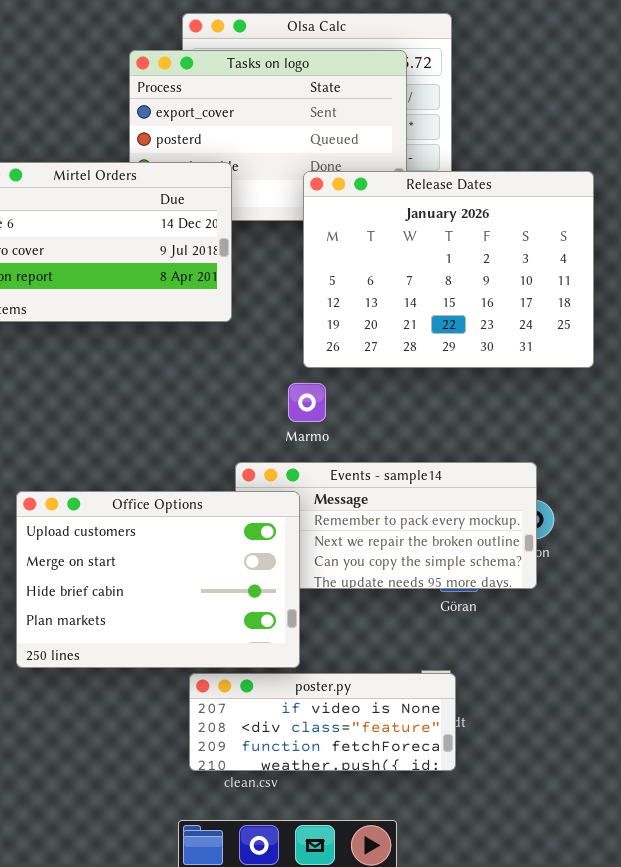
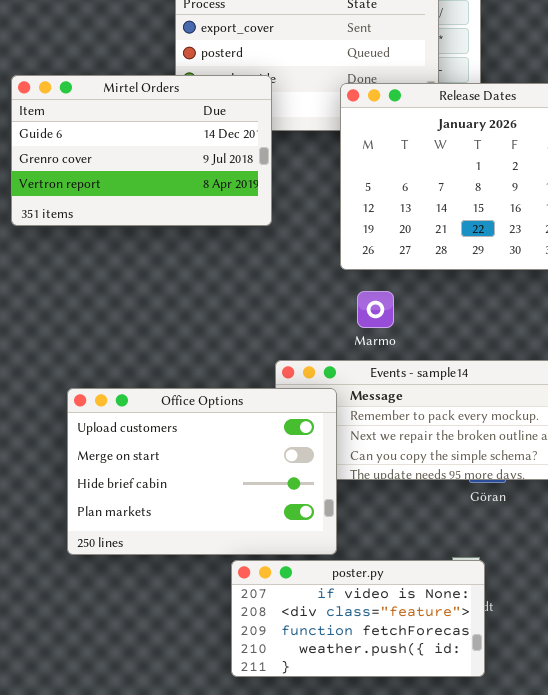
Marmo: [288,383,326,422] -> [357,291,394,328], moved
poster.py: [189,673,456,771] -> [231,560,485,677], resized

